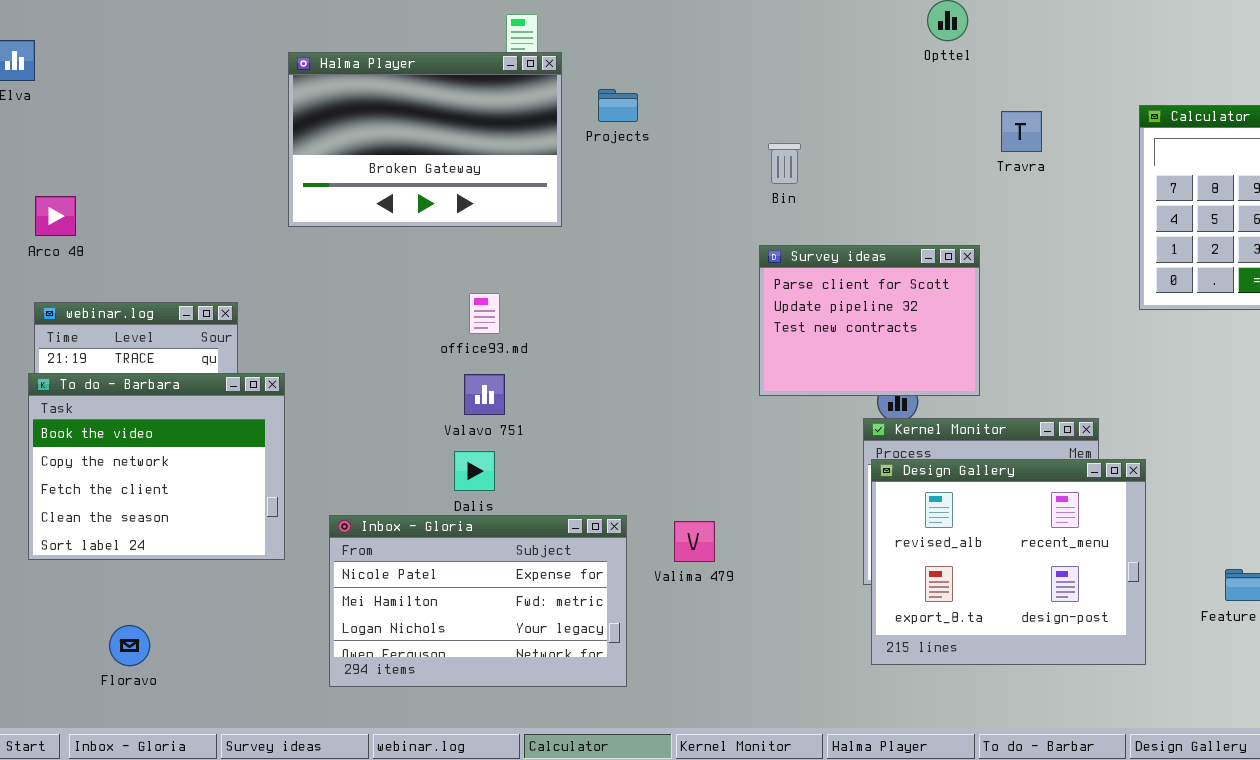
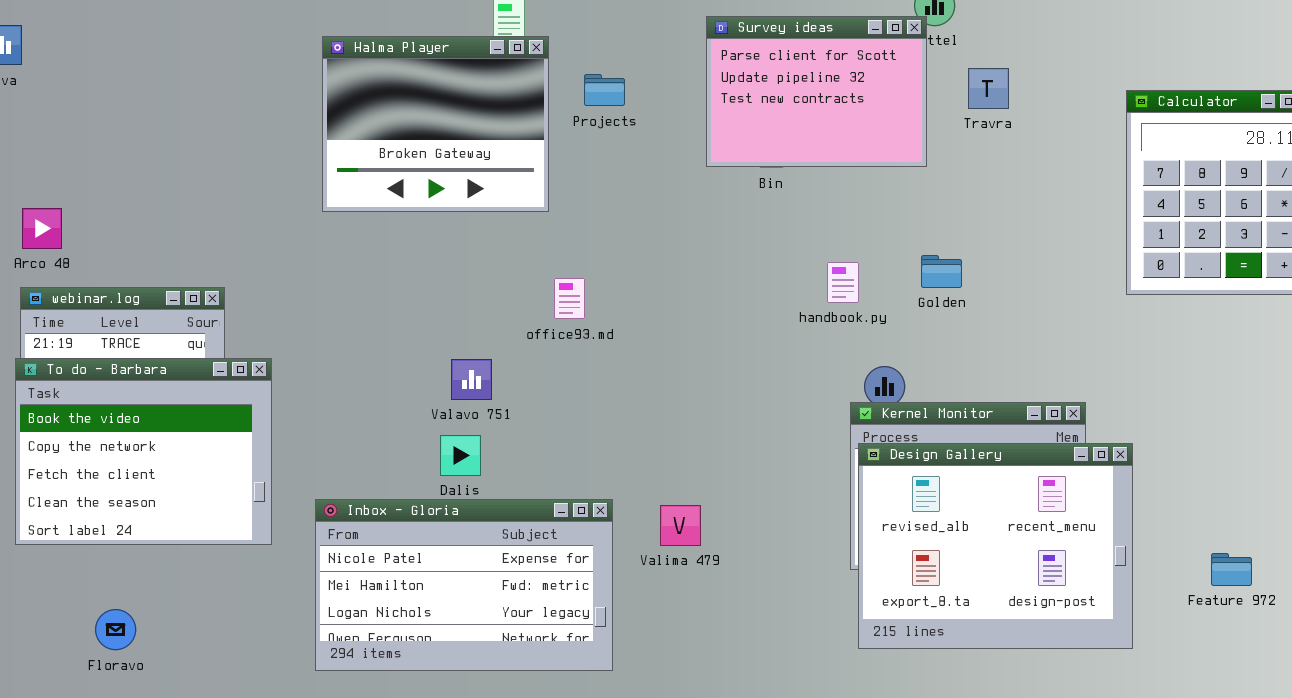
Halma Player: [288,52,562,227] -> [322,36,549,212], resized
Travra: [1001,111,1042,152] -> [968,68,1009,109], moved
Arco 48: [35,196,76,236] -> [22,208,62,249], moved
Survey ideas: [759,245,980,396] -> [706,16,927,167], moved
office93.md: [469,293,500,334] -> [554,278,585,319], moved

